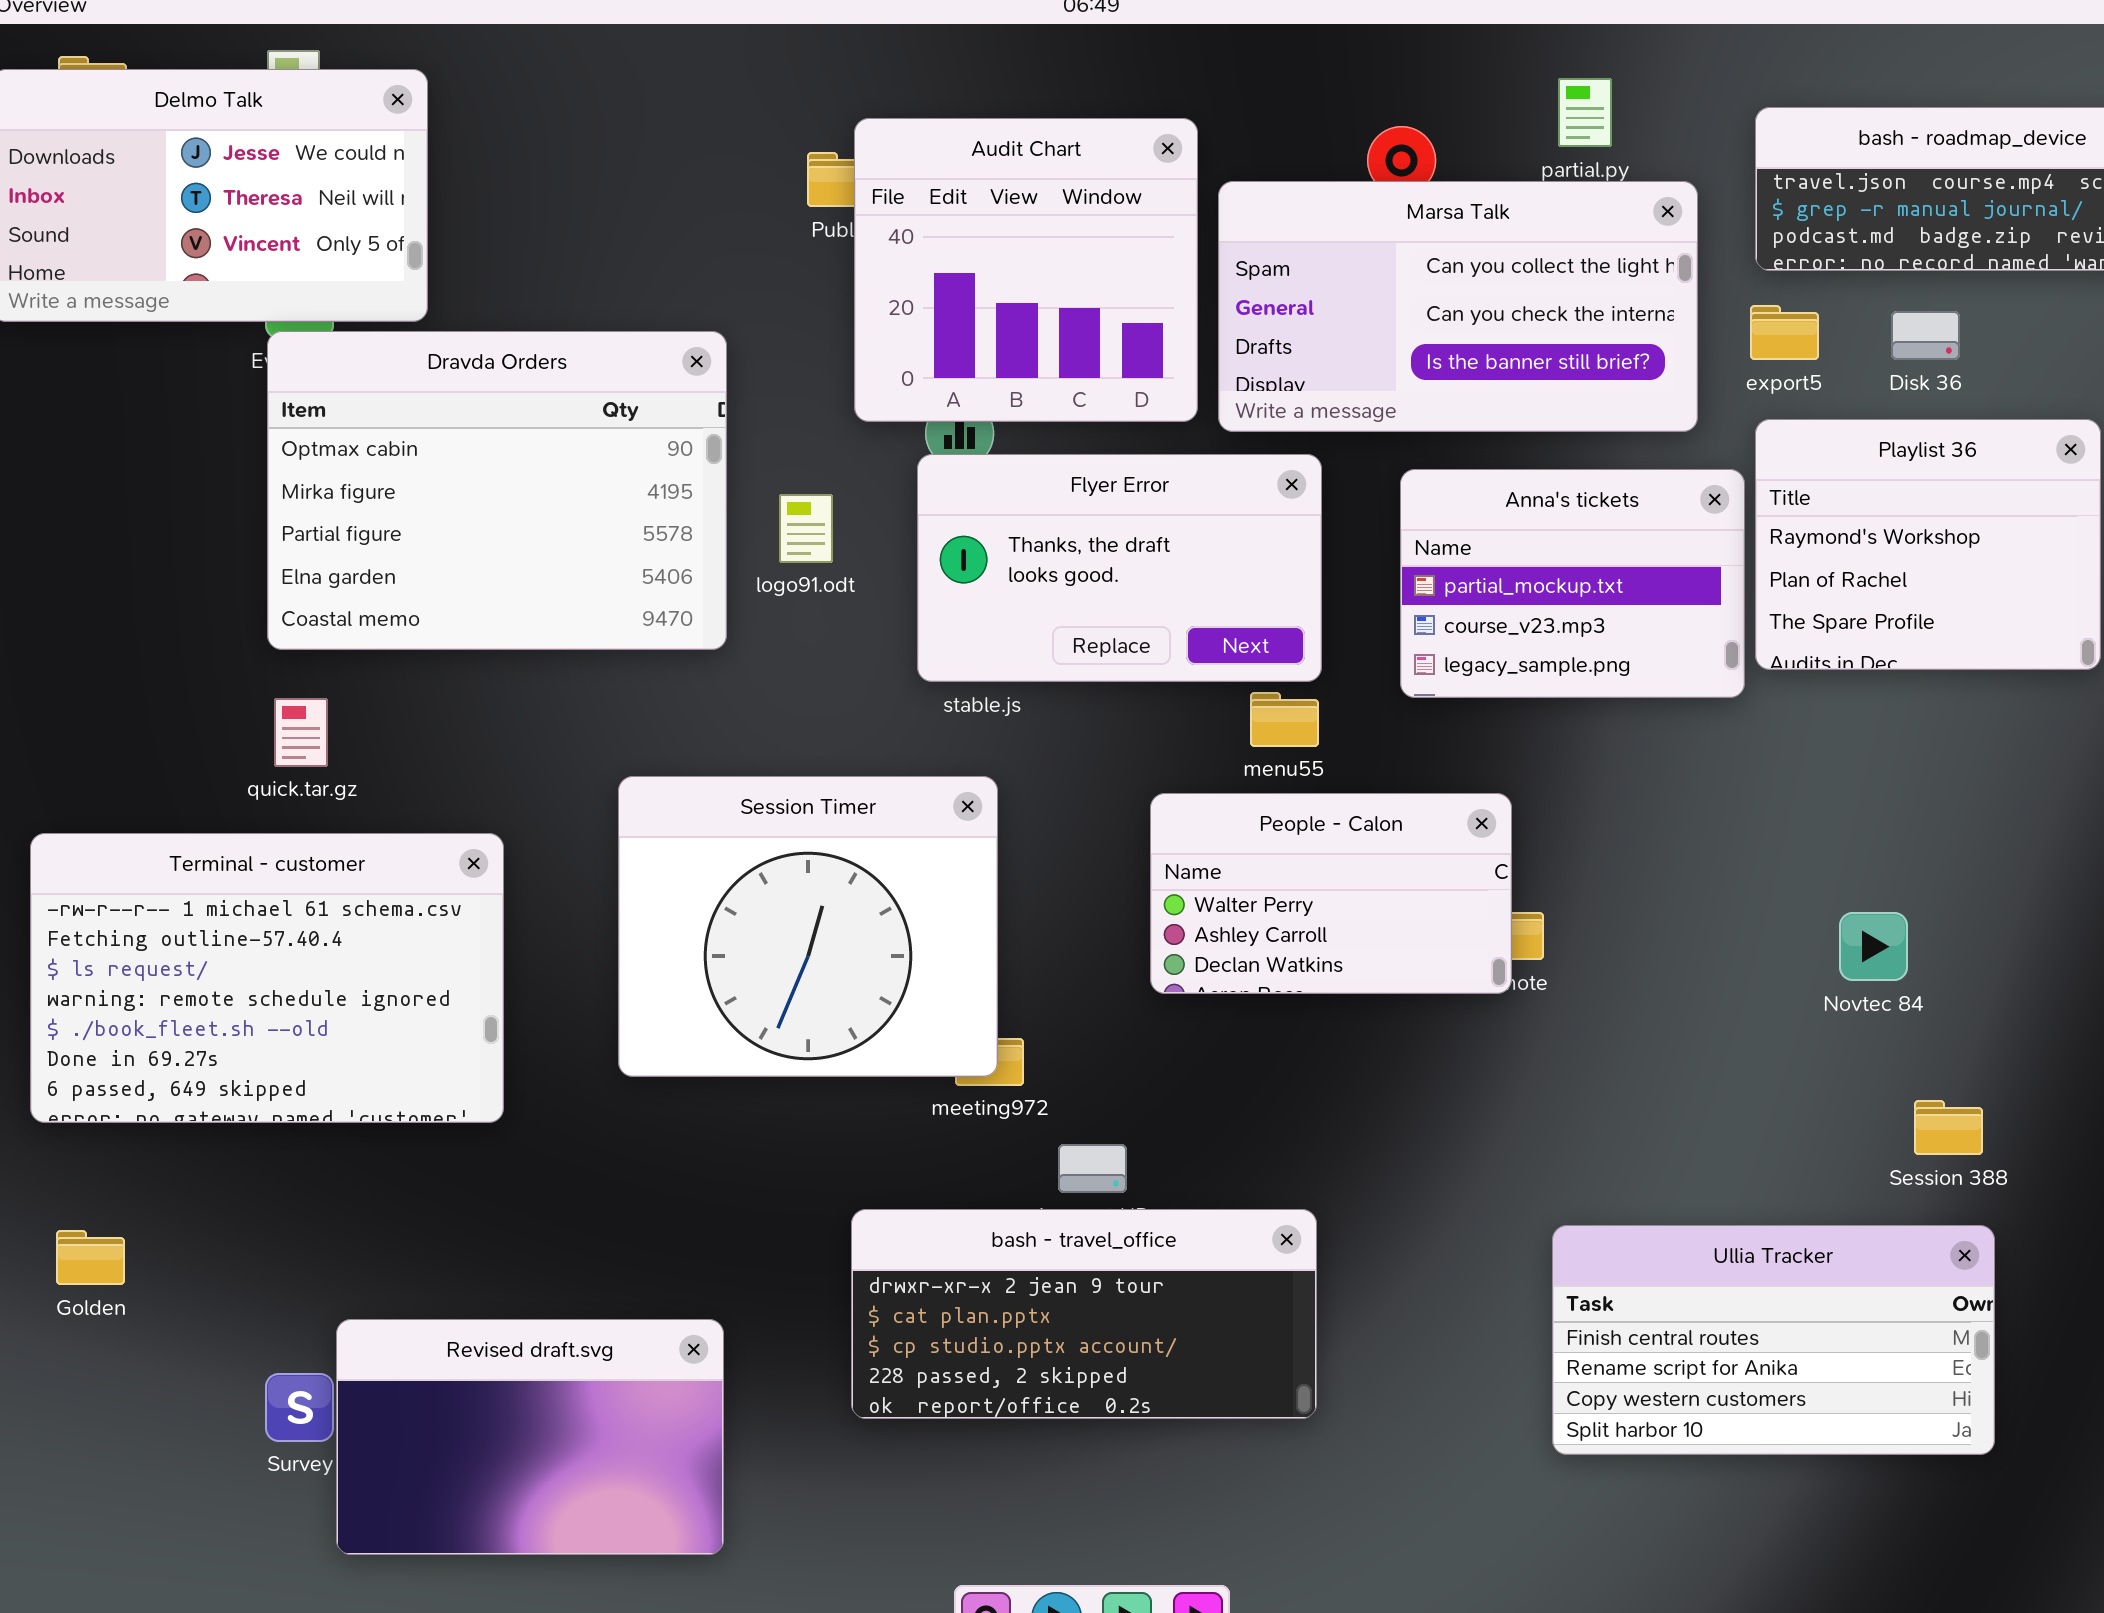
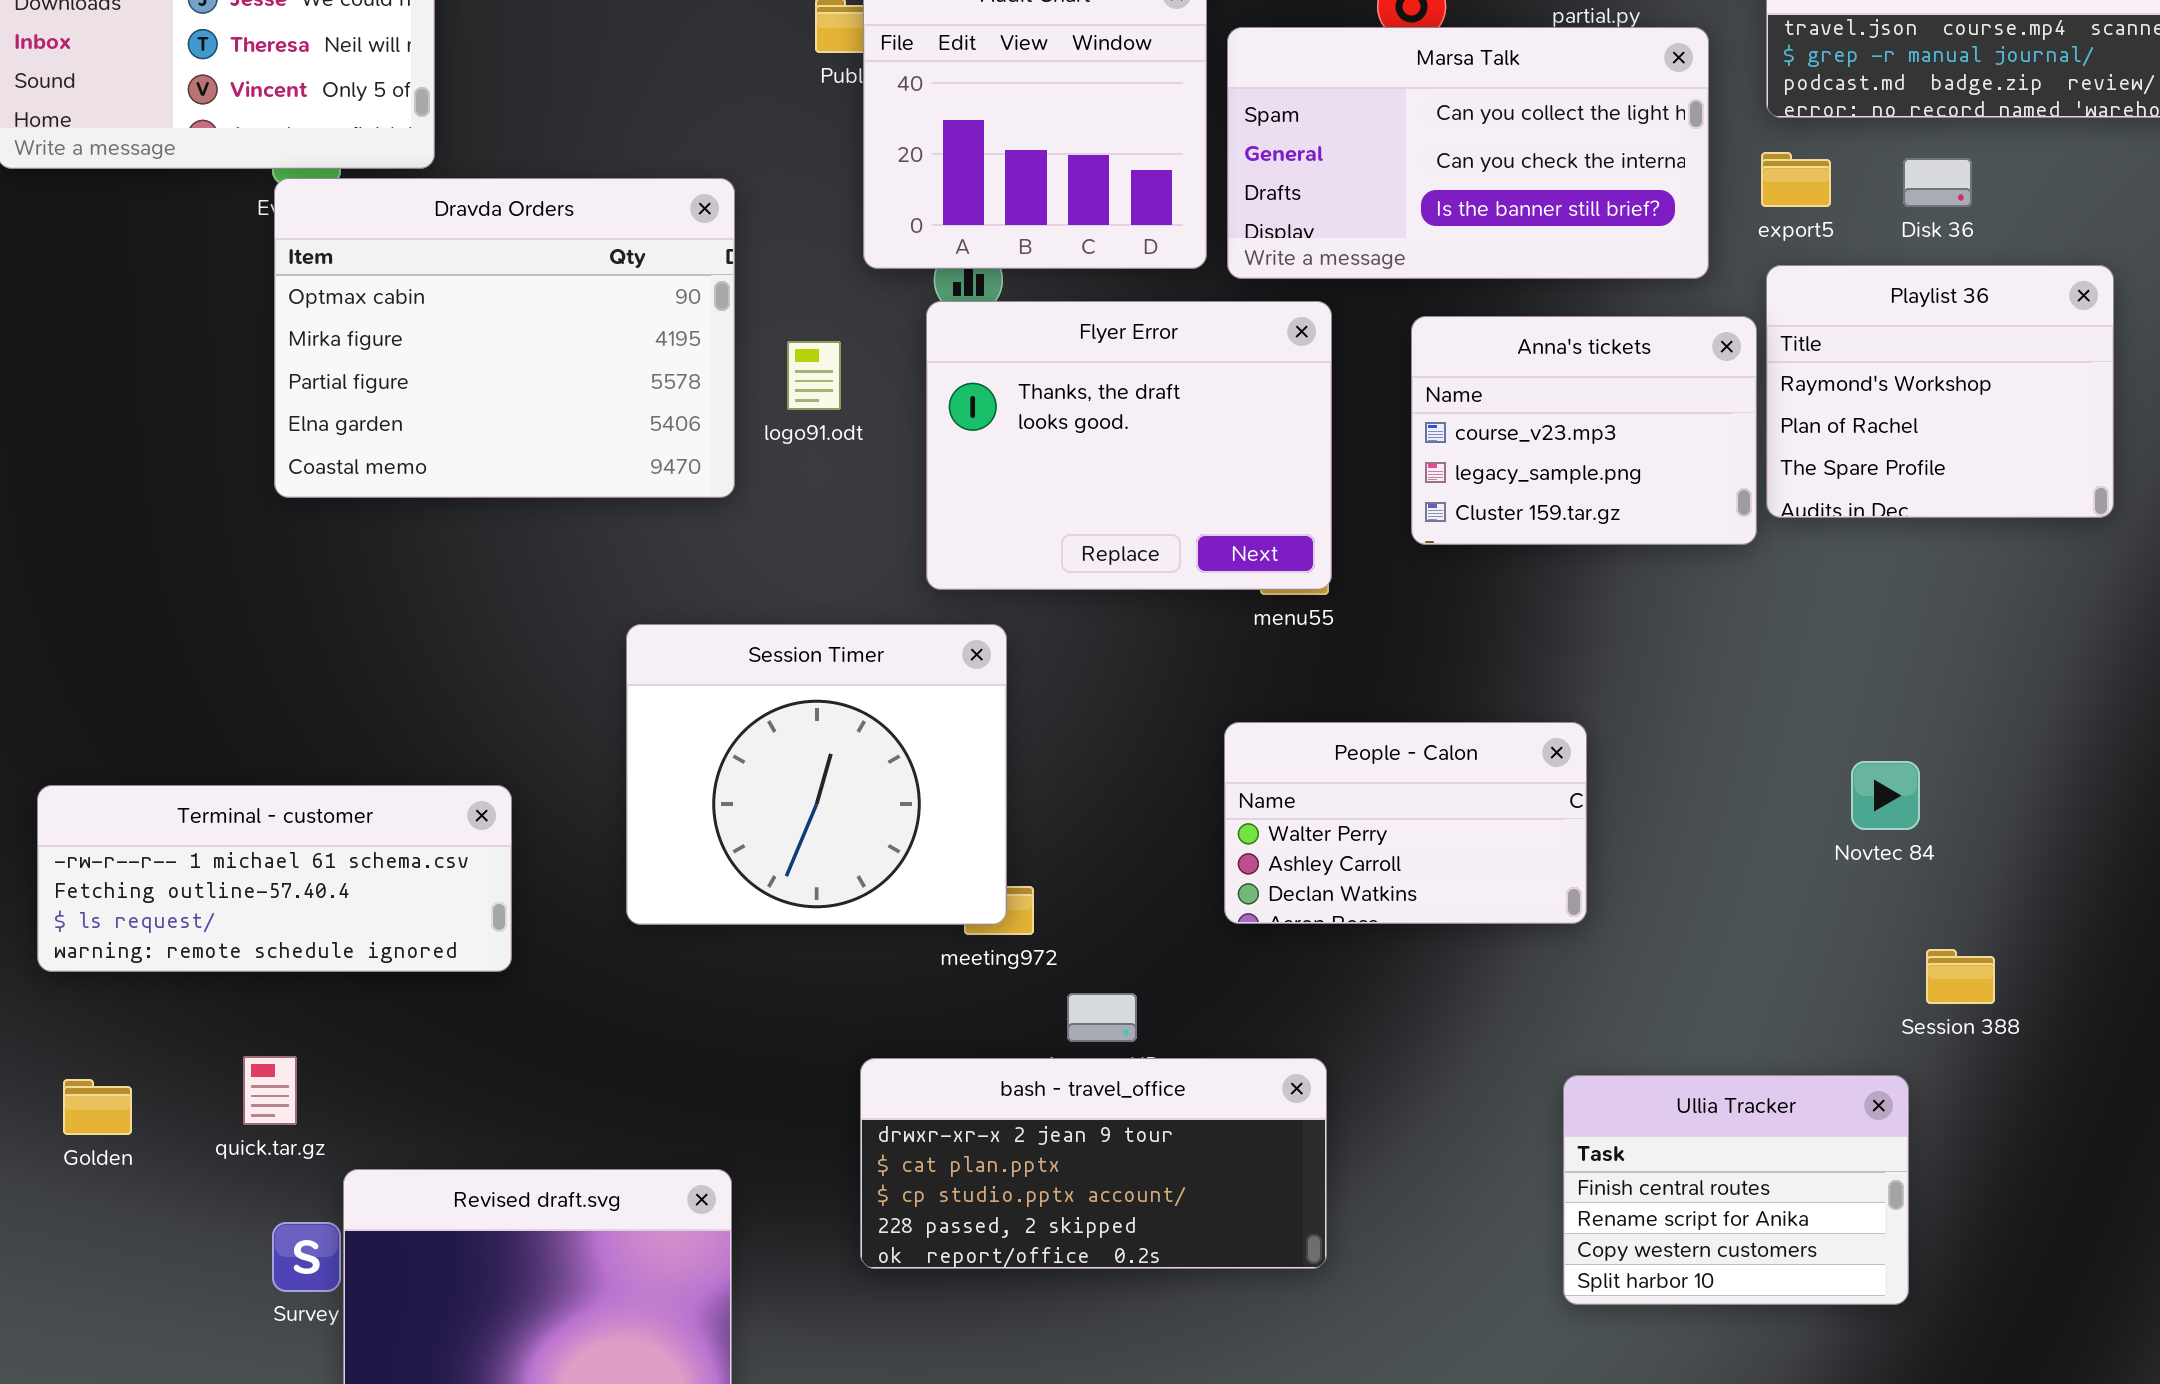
Flyer Error: [917,454,1322,682] -> [926,301,1332,590], resized
Anna's tickets: [1400,469,1745,698] -> [1411,316,1757,545], scrolled down 1 row
quick.tar.gz: [274,698,328,767] -> [243,1056,297,1125], moved
People - Calon: [1150,793,1512,994] -> [1224,722,1587,924], moved
Terminal - customer: [30,833,504,1123] -> [37,785,512,972], resized
Ullia Tracker: [1552,1225,1995,1455] -> [1563,1075,1909,1305], resized

